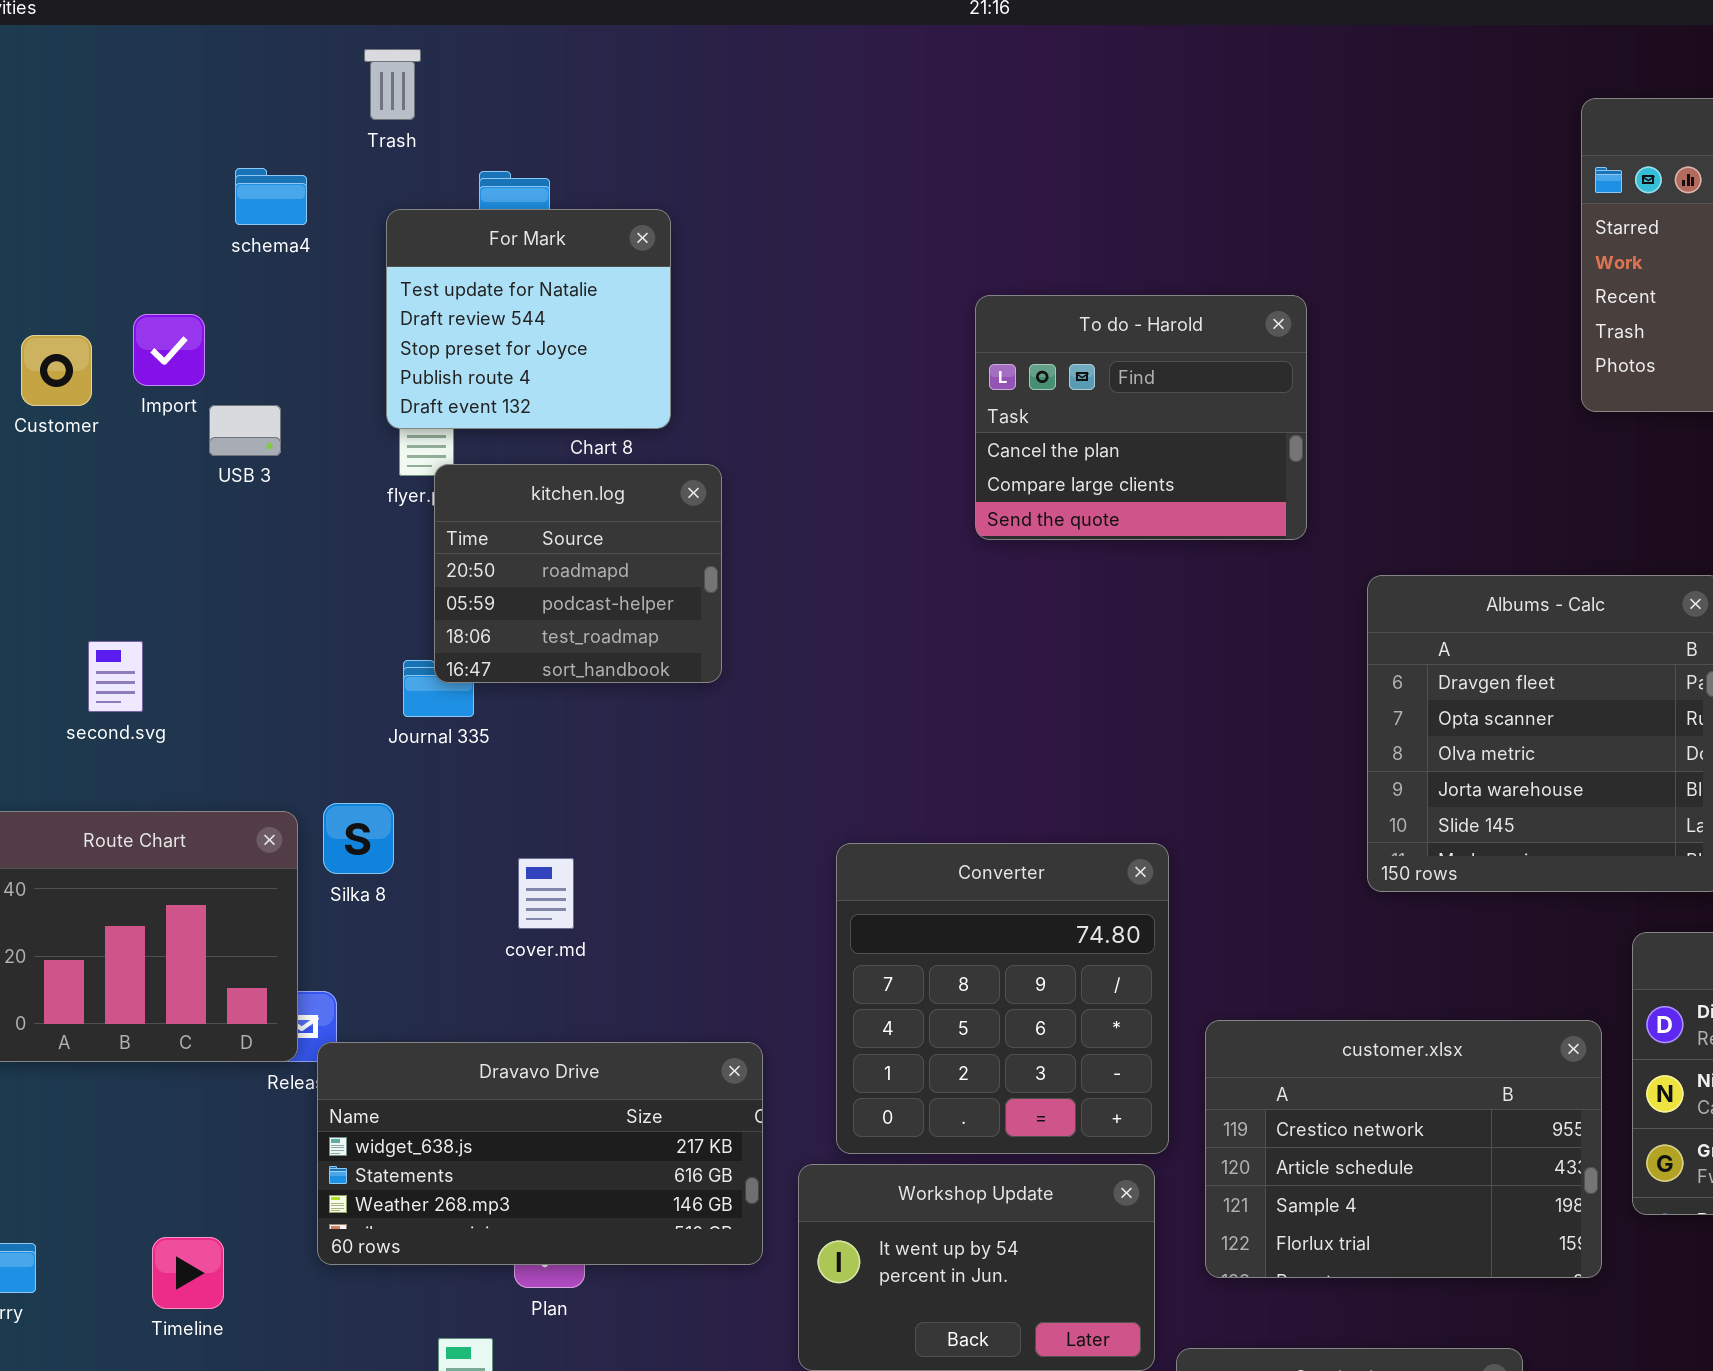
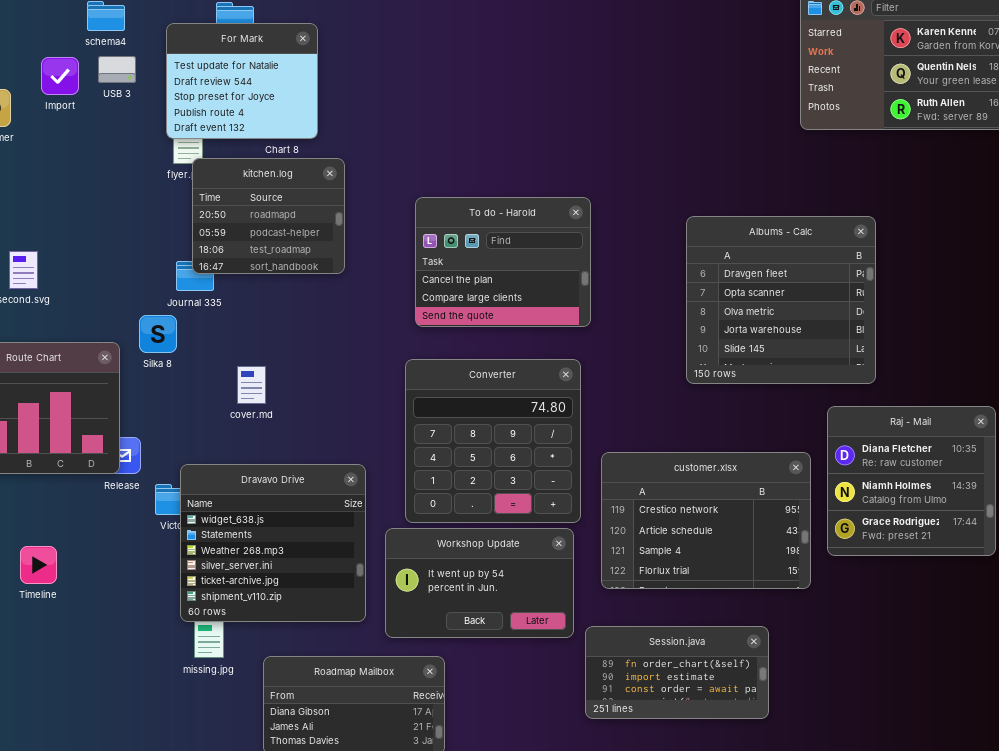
To do - Harold: [975,295,1307,540] -> [415,197,591,327], moved
Import: [133,314,205,386] -> [41,57,79,95], moved
USB 3: [209,405,281,456] -> [98,56,136,83], moved
Silka 8: [323,803,394,874] -> [139,315,177,353], moved
Dravavo Drive: [317,1042,763,1265] -> [180,464,366,622], resized
Timeline: [152,1237,224,1309] -> [20,546,57,584], moved

